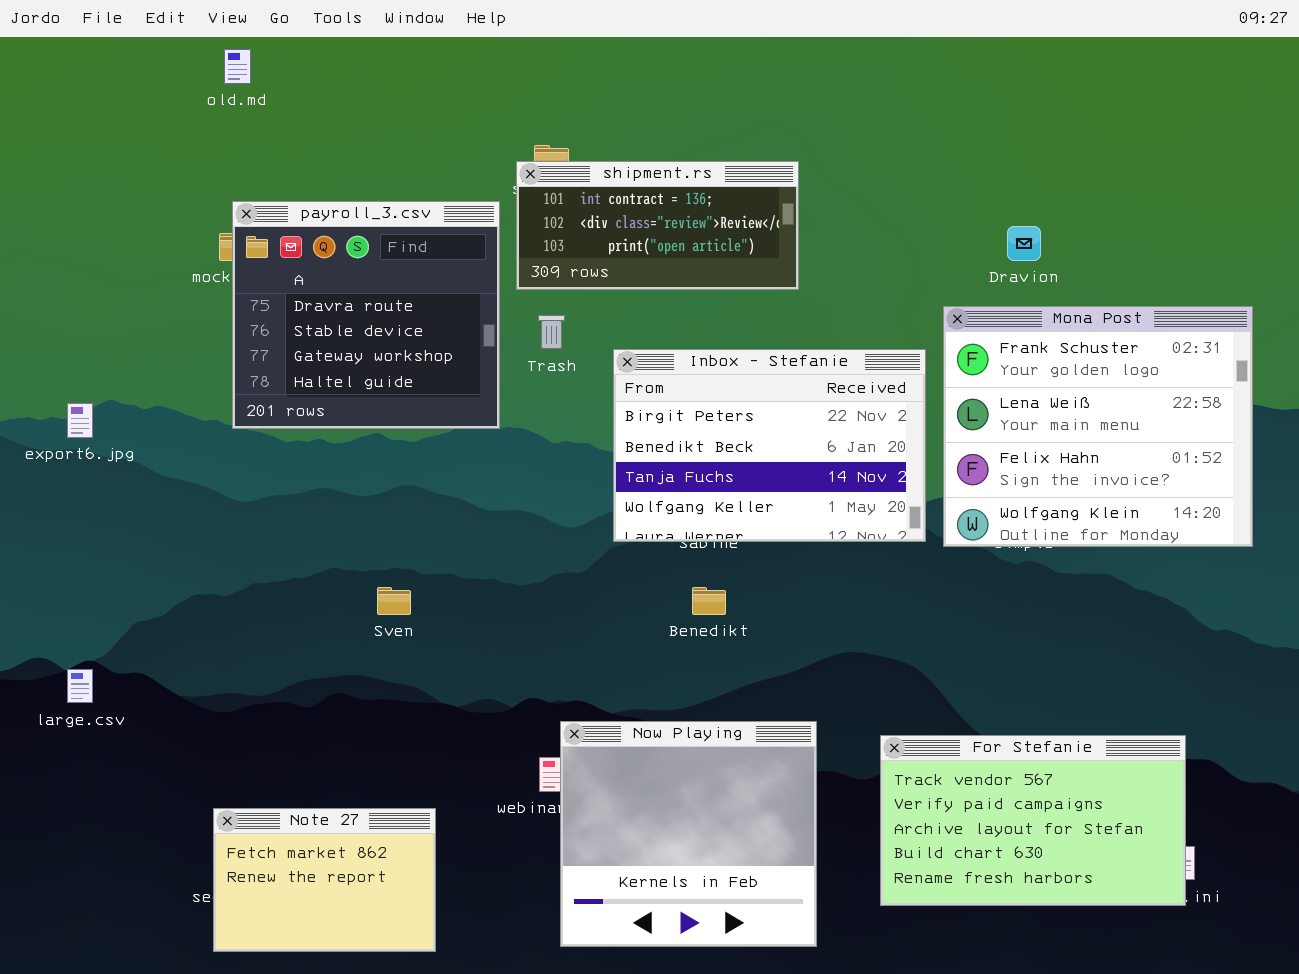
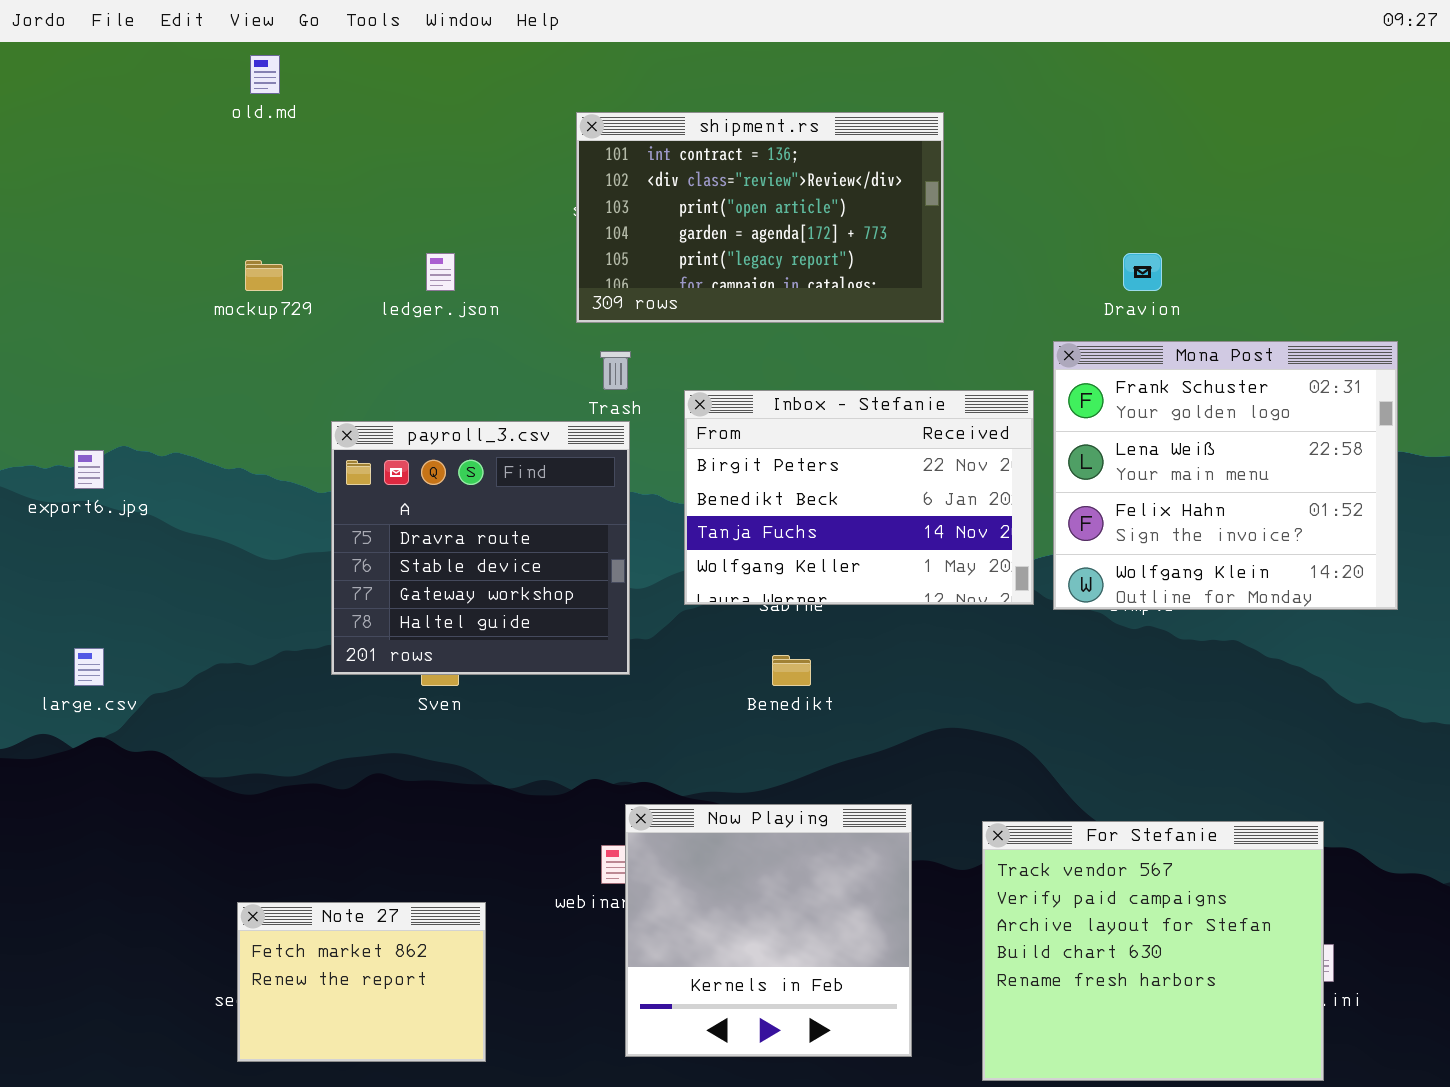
shipment.rs: [516,161,799,290] -> [576,112,944,323], resized
payroll_3.csv: [232,201,500,429] -> [331,421,630,675], moved
large.csv: [67,669,93,703] -> [74,648,104,686], moved
For Stefanie: [880,735,1186,906] -> [982,821,1324,1081], resized

